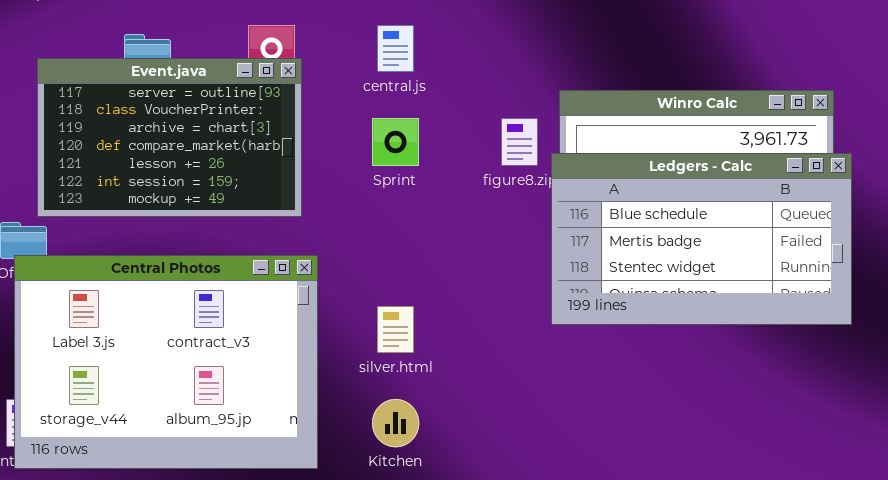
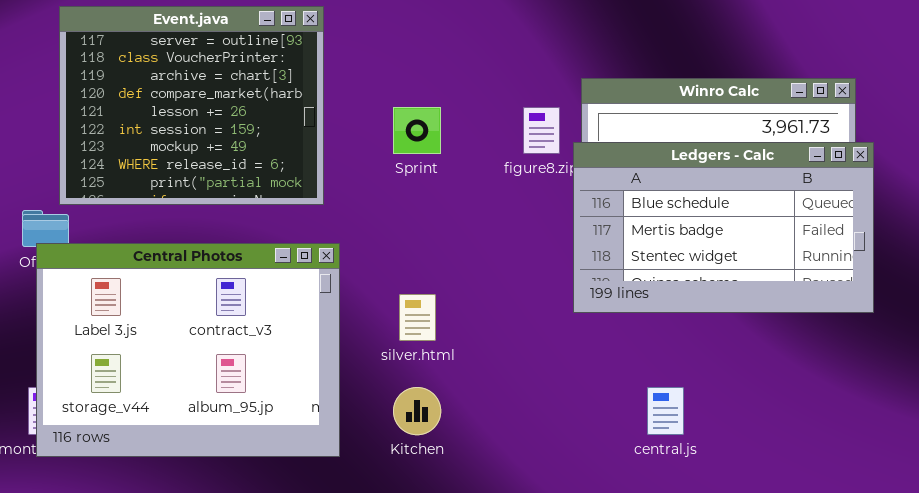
central.js: [377,25,414,72] -> [647,387,684,435], moved
Event.java: [37,58,302,217] -> [59,6,324,205], resized

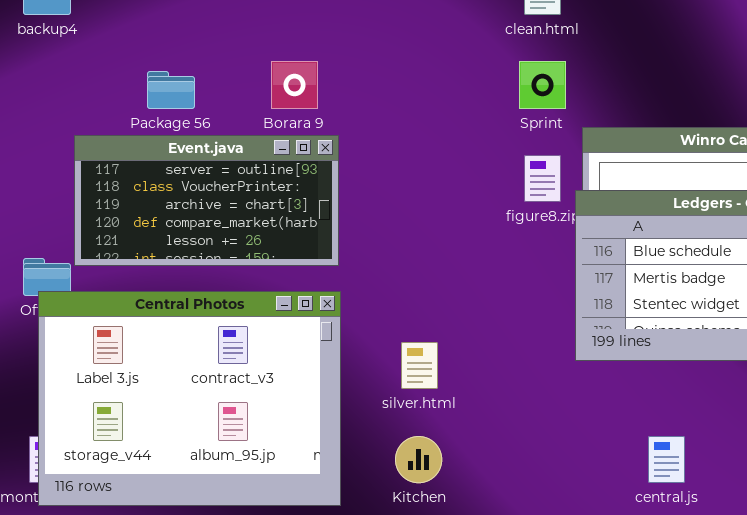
Event.java: [59,6,324,205] -> [74,135,339,266], moved, resized
Sprint: [393,107,441,154] -> [519,61,566,109], moved

